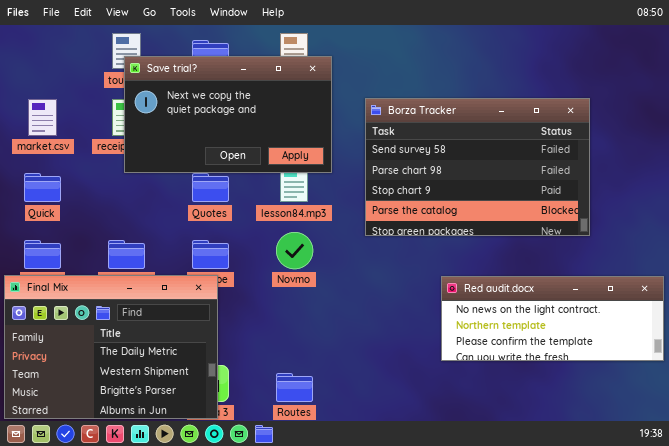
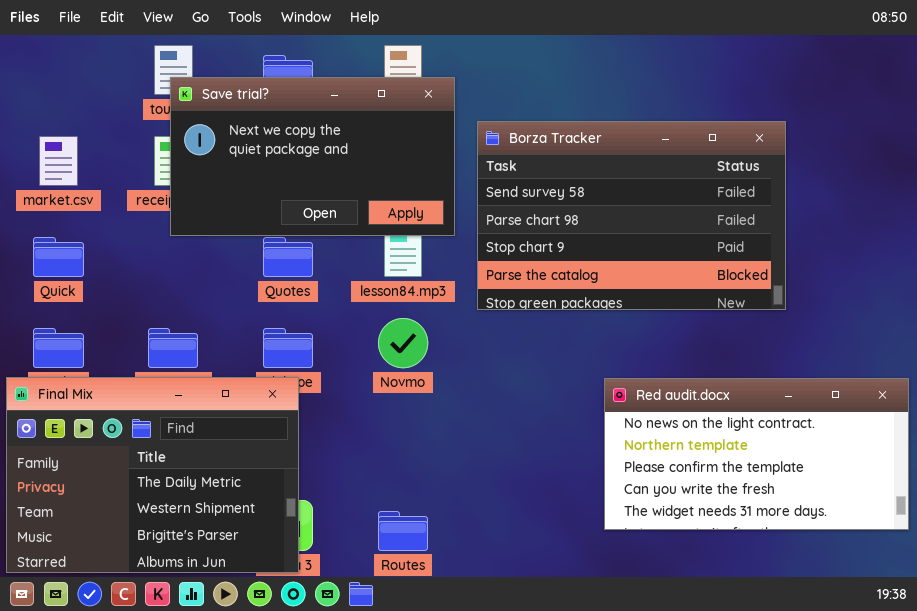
Borza Tracker: [365,98,590,236] -> [477,121,786,310], moved
Red audit.docx: [441,276,664,361] -> [604,378,909,530], resized

